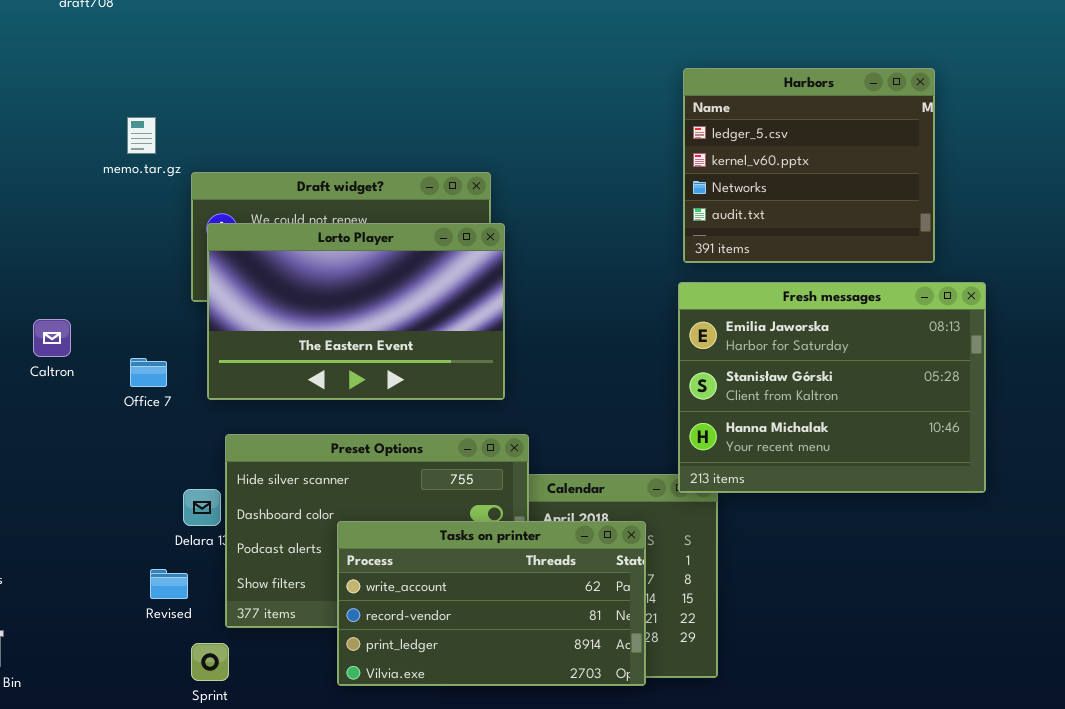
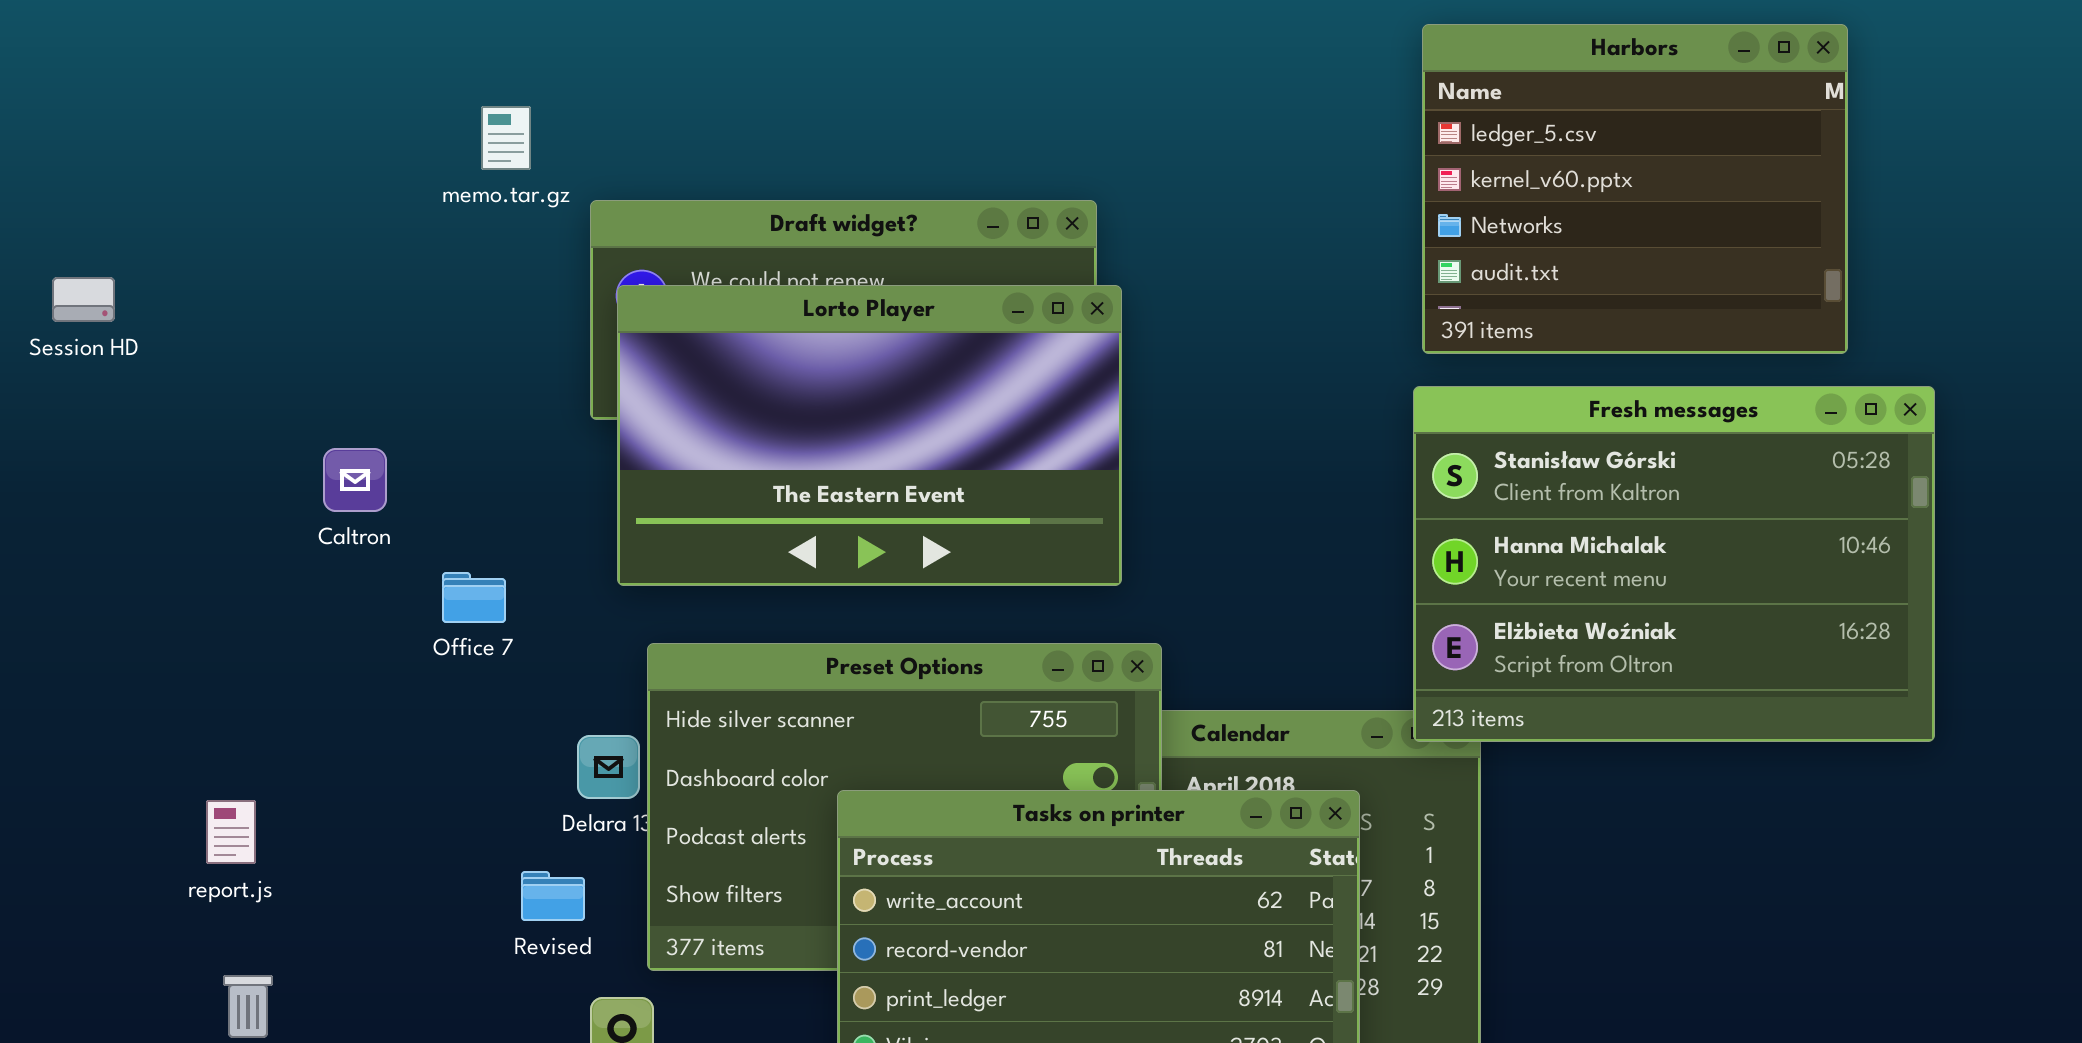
Fresh messages: [678,282,986,493] -> [1413,386,1935,742], scrolled down 1 row
Office 7: [130,358,167,387] -> [442,572,506,623], moved

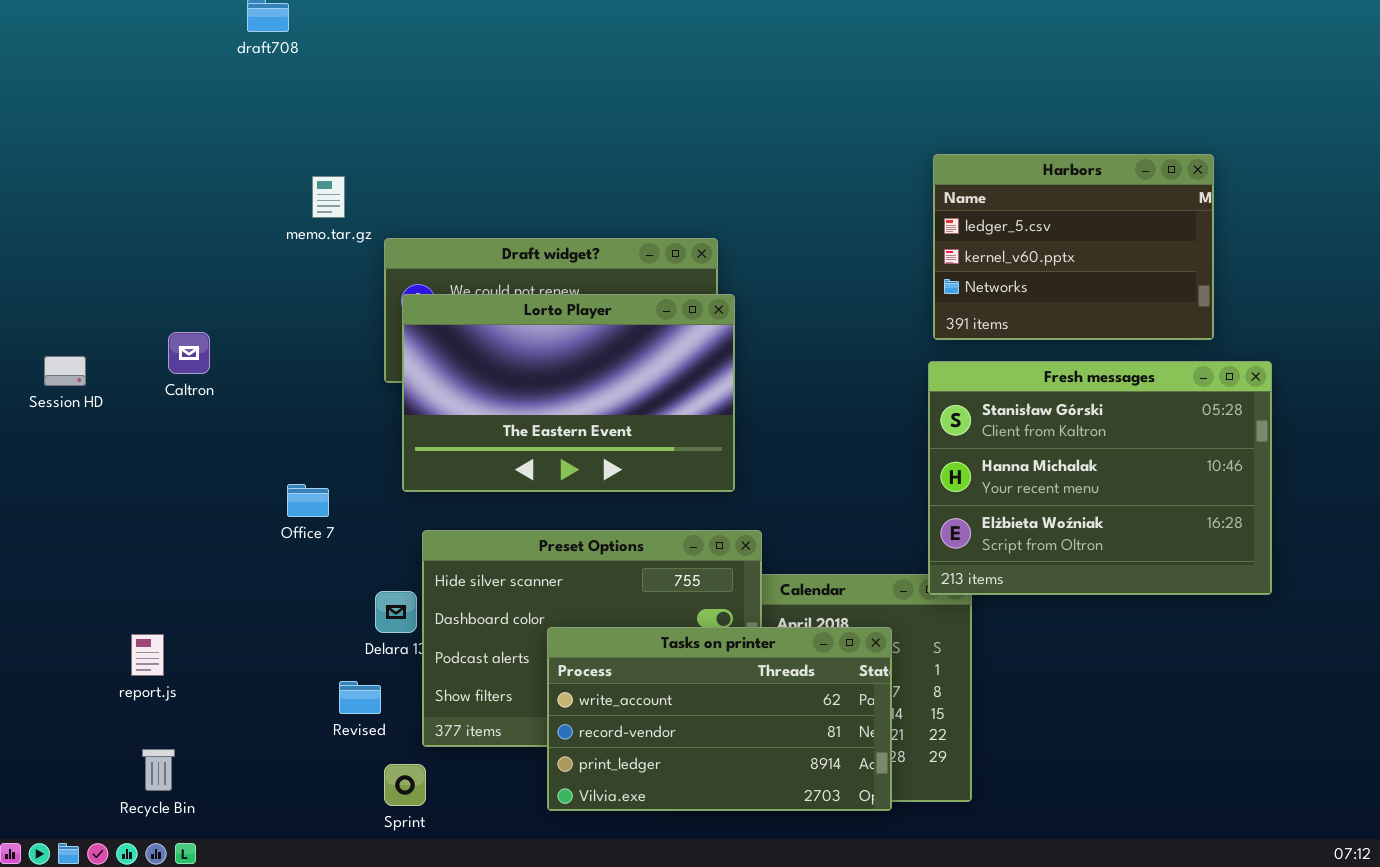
Harbors: [1422,24,1848,354] -> [933,154,1214,340], resized
Session HD: [52,277,115,322] -> [44,356,86,386], moved
Caltron: [323,448,387,512] -> [168,332,210,374], moved

